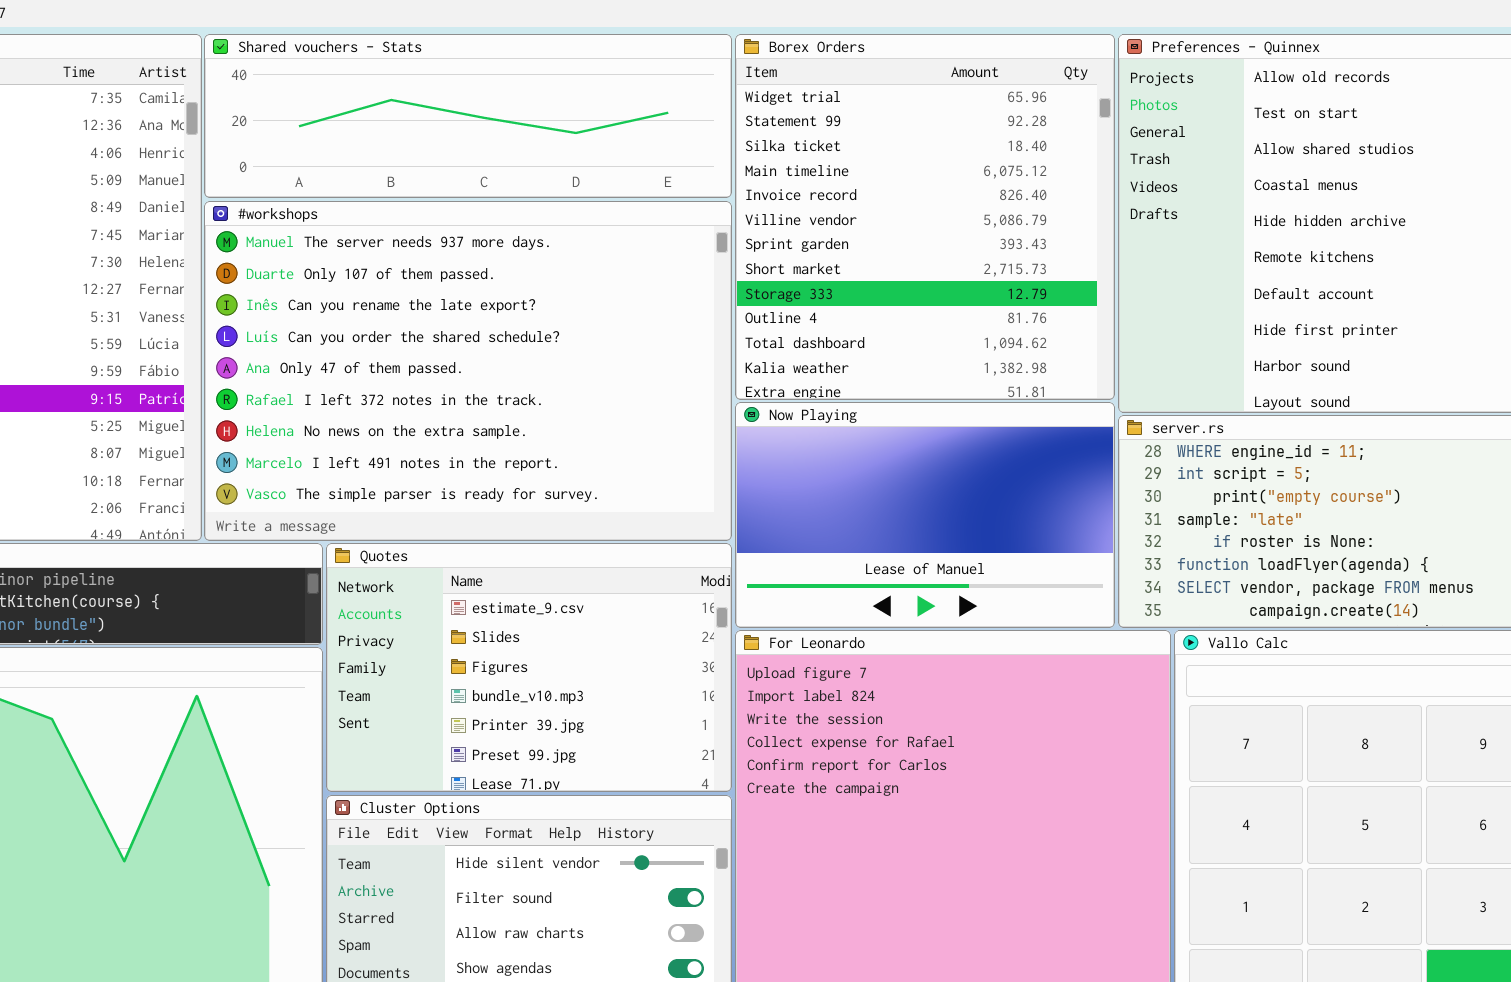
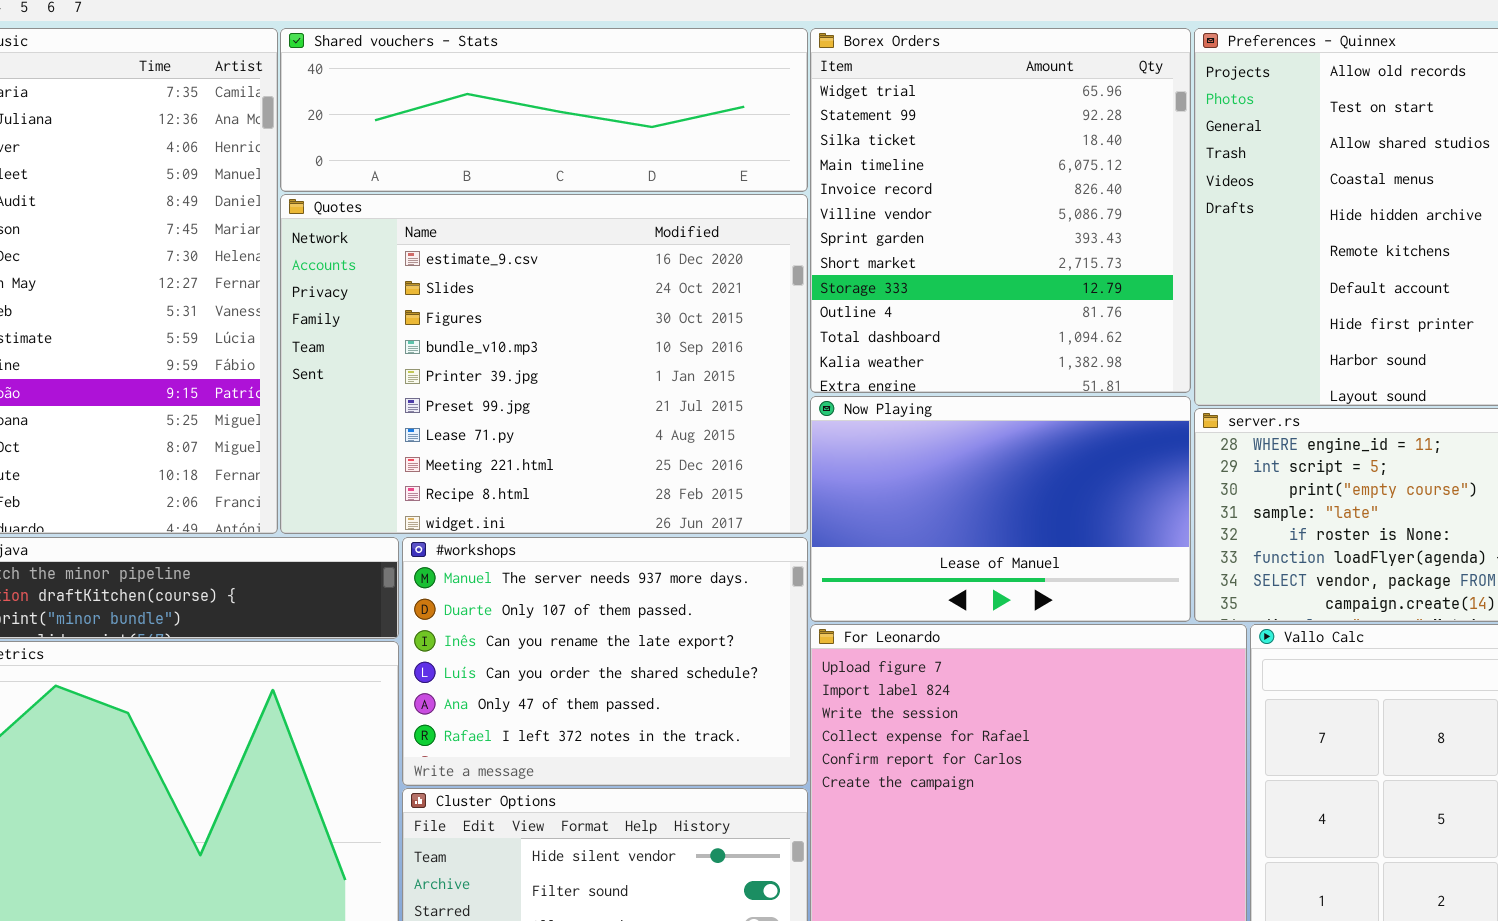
#workshops: [204,201,732,541] -> [402,537,808,786], moved, resized
Quotes: [326,543,732,792] -> [280,194,808,534], moved, resized

